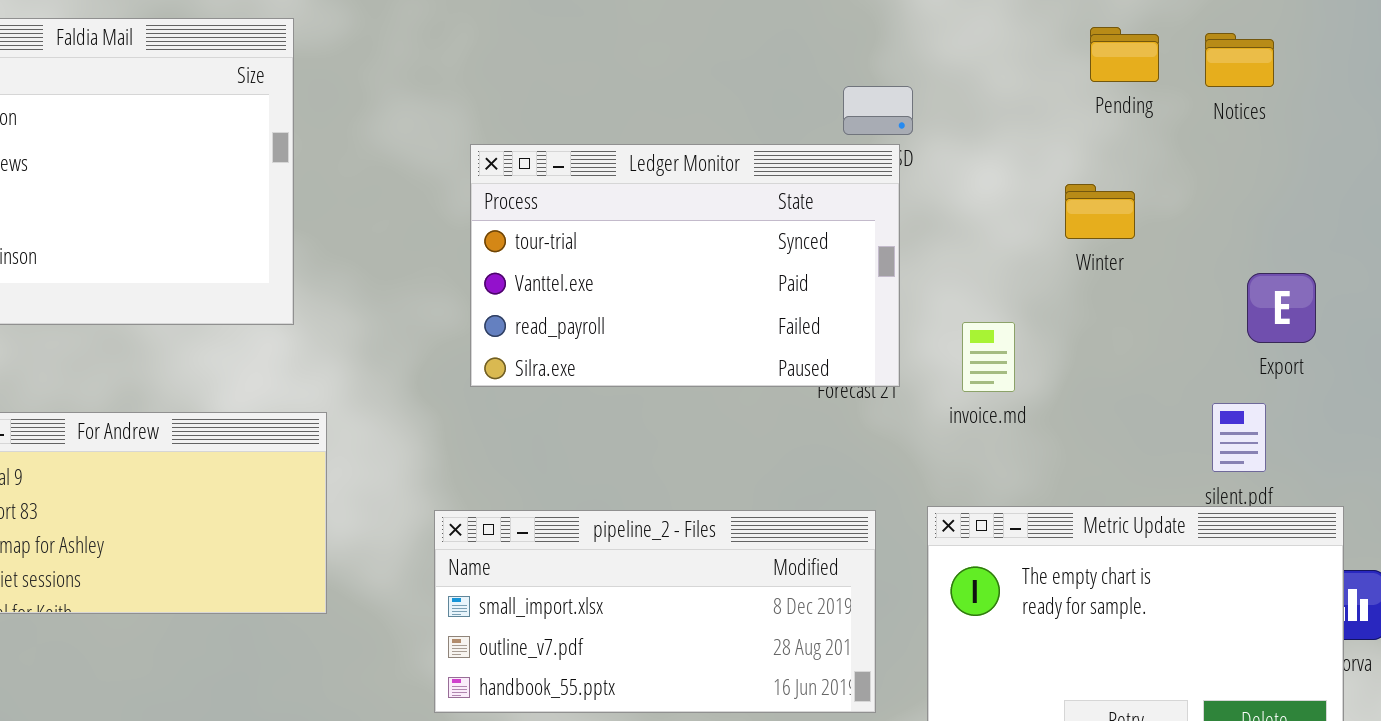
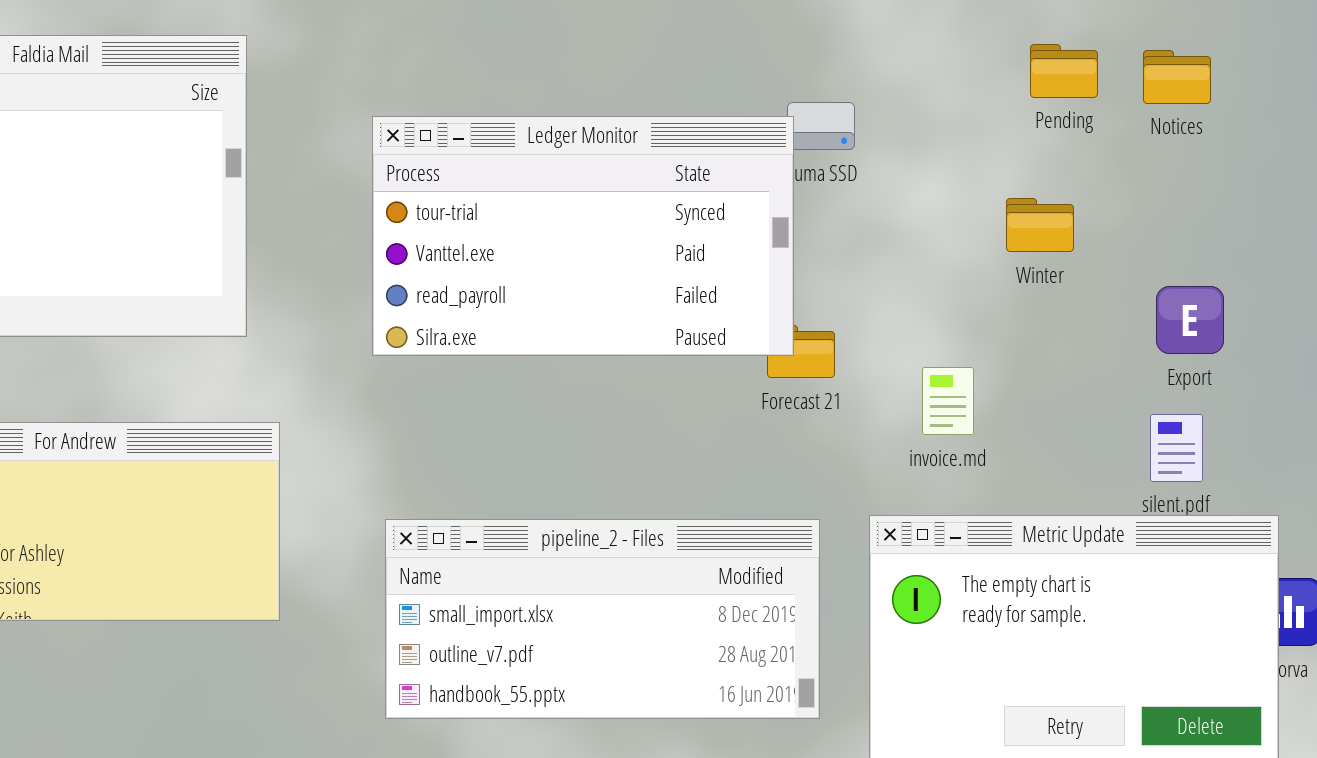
Ledger Monitor: [470,144,900,387] -> [372,116,794,356], moved
Export: [1247,273,1316,343] -> [1156,286,1224,354], moved
invoice.md: [962,322,1015,392] -> [922,367,974,435], moved

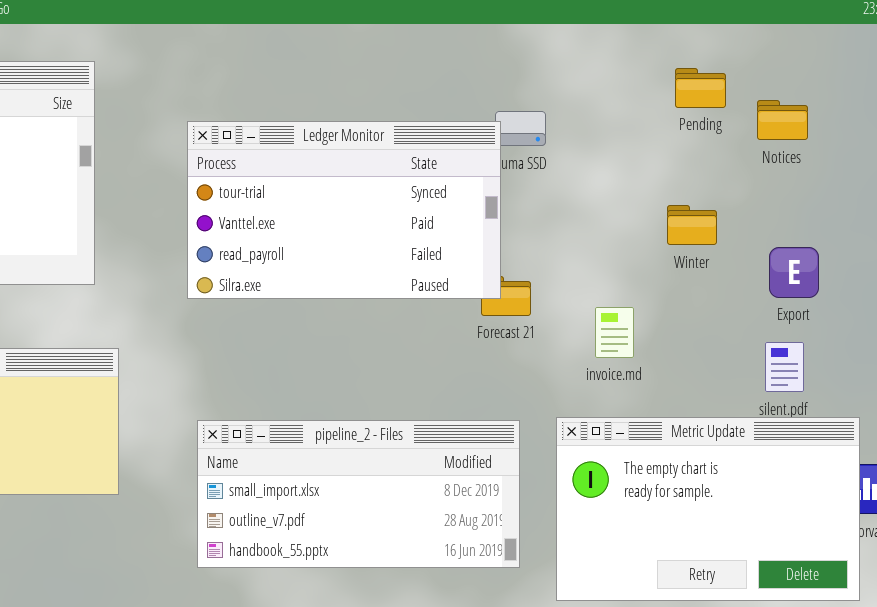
Notices: [1143,50,1211,104] -> [757,100,808,140], moved
Winter: [1006,198,1074,252] -> [667,205,717,245], moved

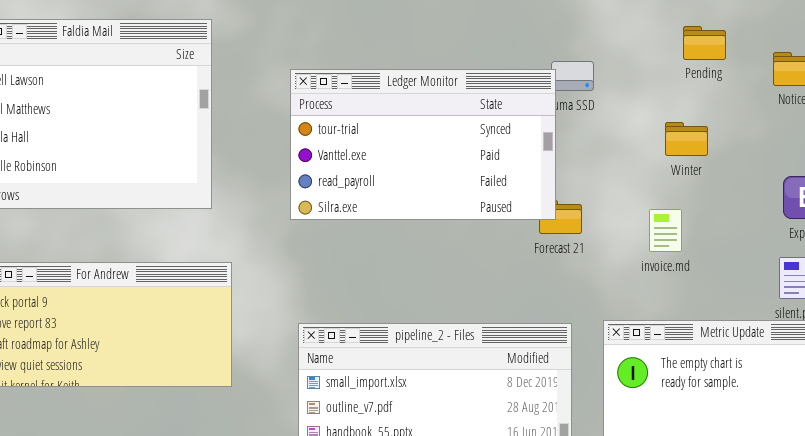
Pending: [675,68,726,108] -> [683,26,726,60], moved
Winter: [667,205,717,245] -> [665,122,708,156], moved
invoice.md: [595,307,634,358] -> [649,209,682,252], moved

